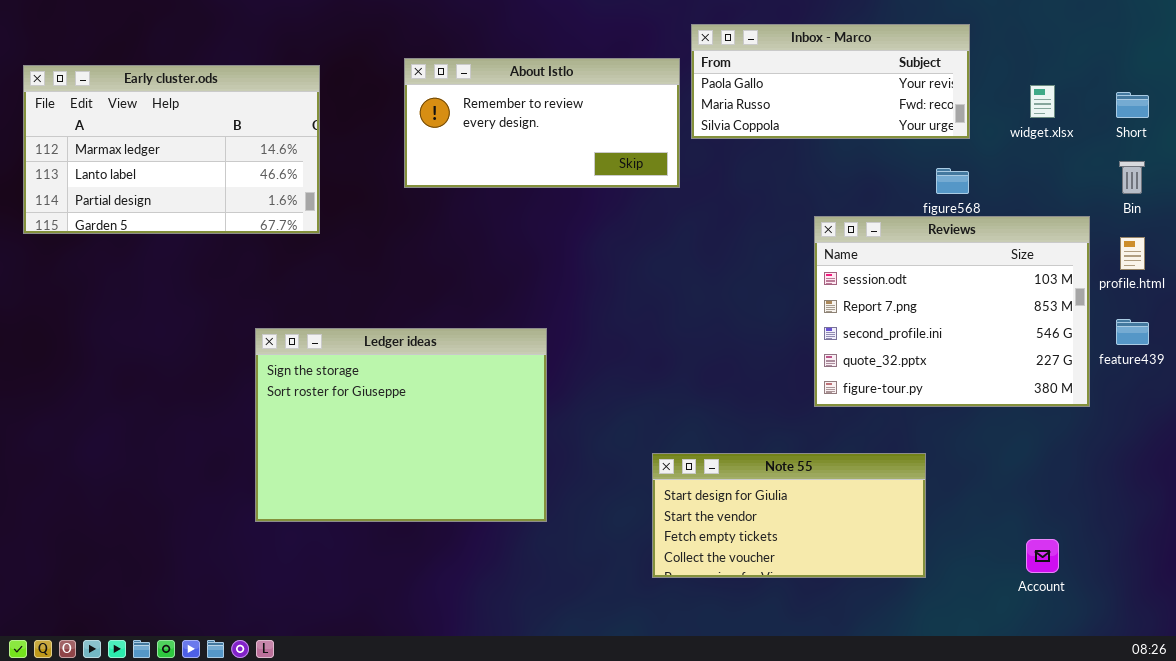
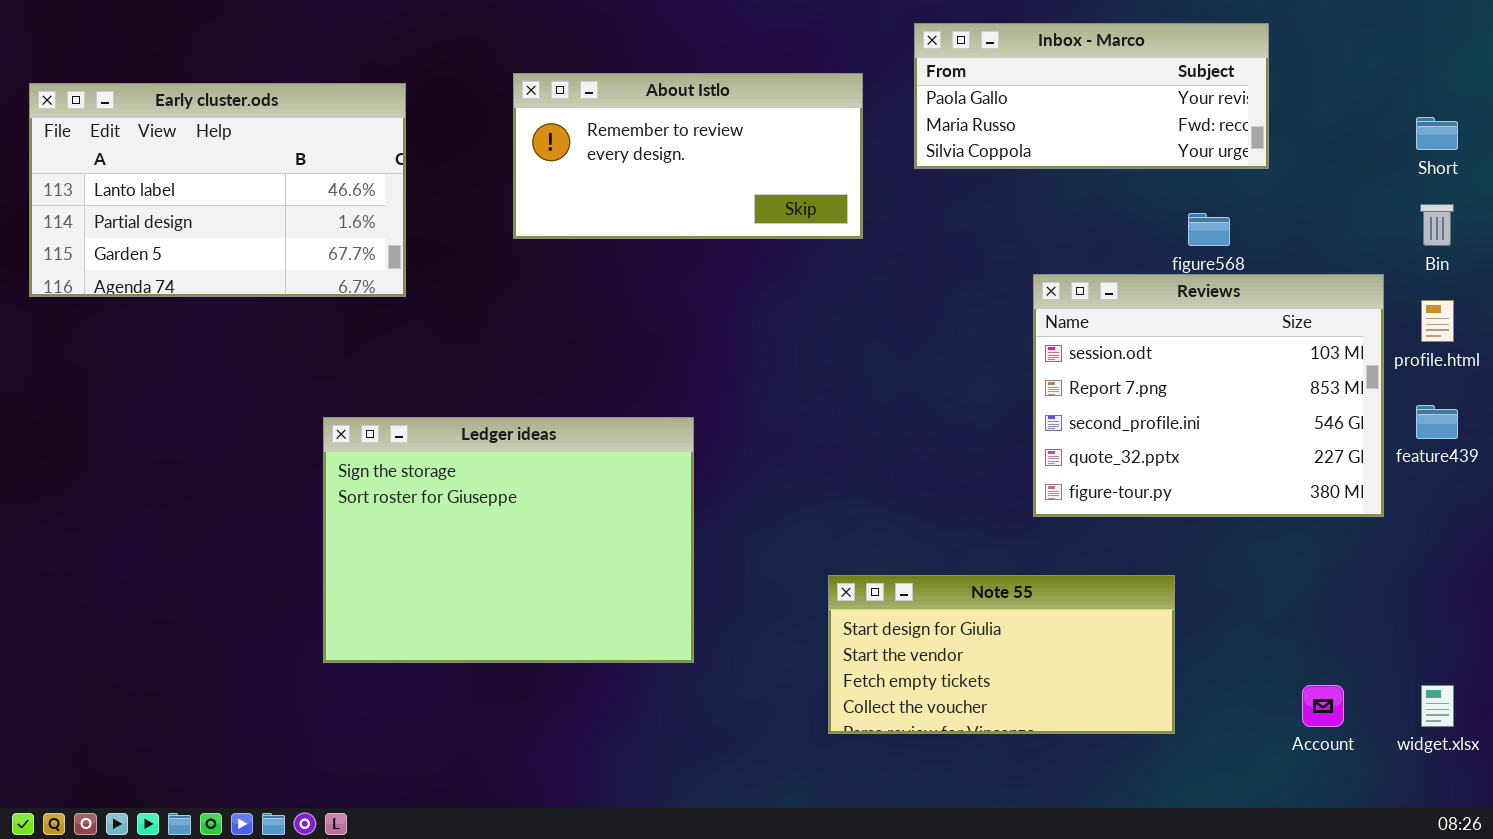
Inbox - Marco: [691,24,970,139] -> [914,23,1269,169], moved
Early cluster.ods: [23,65,320,234] -> [29,83,406,297], scrolled down 1 row
widget.xlsx: [1030,85,1055,118] -> [1421,685,1454,727], moved

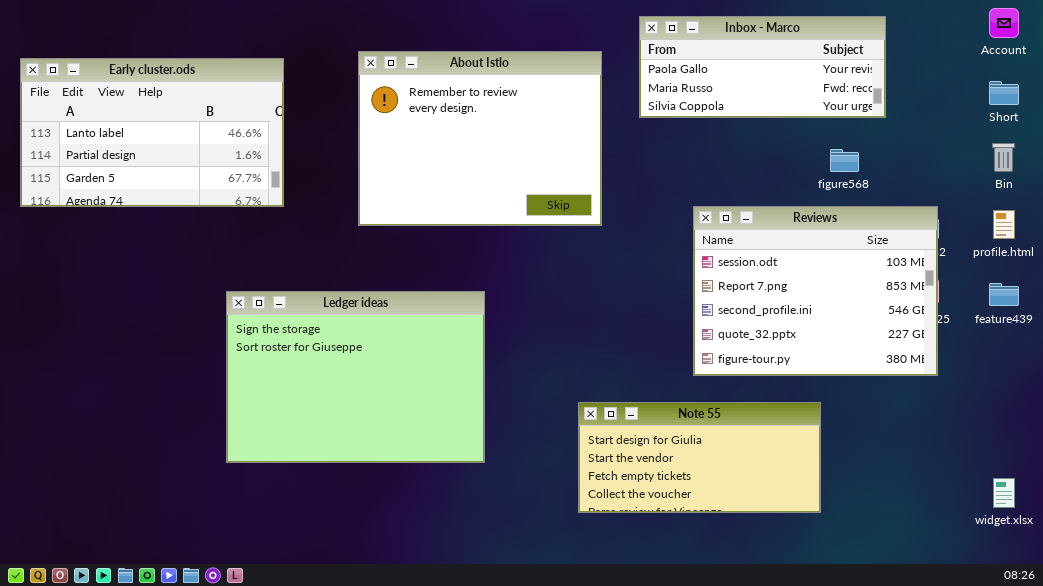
About Istlo: [513,73,863,239] -> [358,51,602,226], resized
Reviews: [1033,274,1384,517] -> [693,206,938,376], moved
Account: [1302,685,1344,727] -> [989,8,1019,38], moved

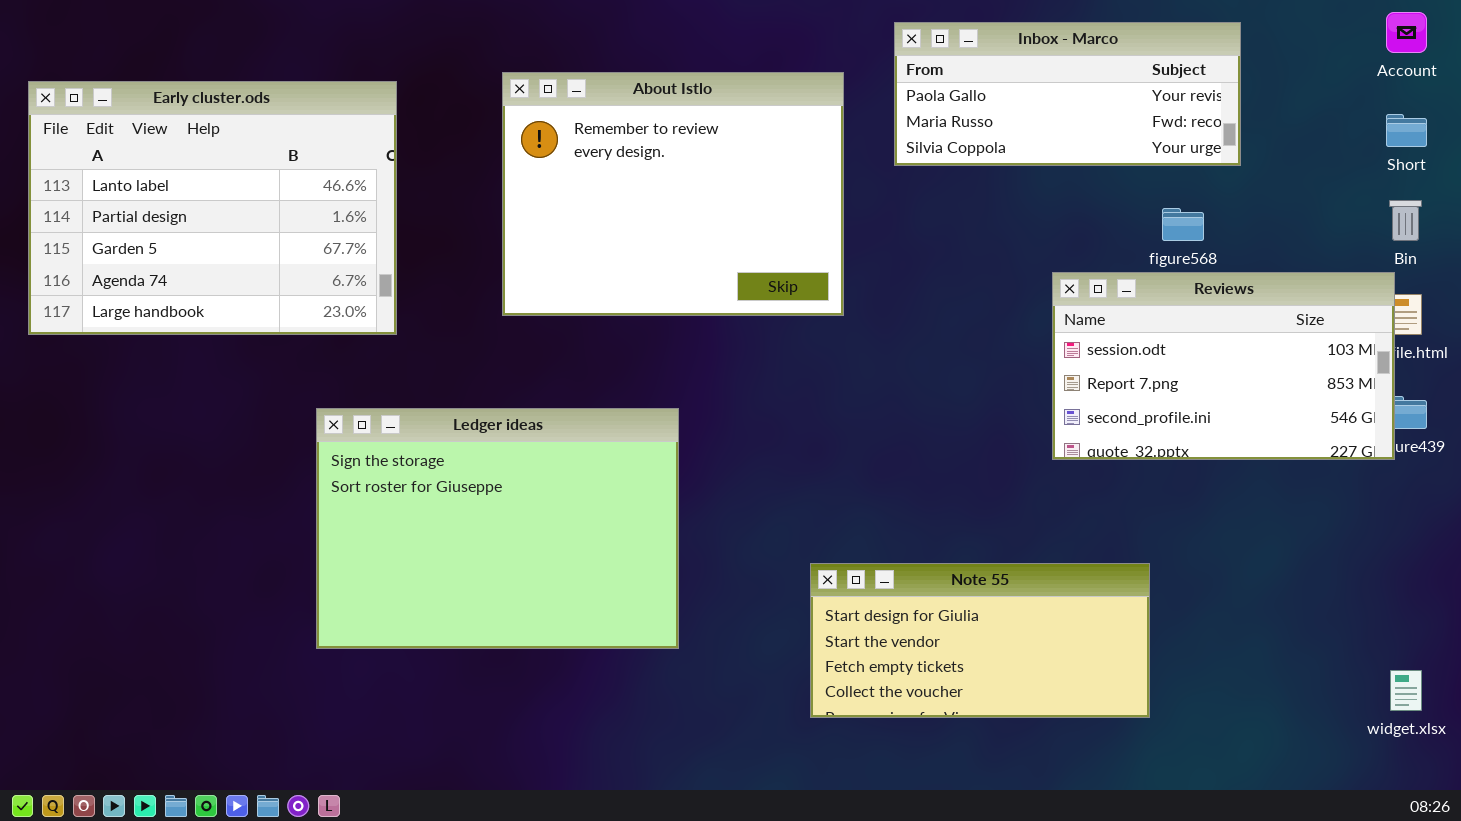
Early cluster.ods: [20,58,284,207] -> [28,81,397,335], resized
Reviews: [693,206,938,376] -> [1052,272,1395,460], moved, resized

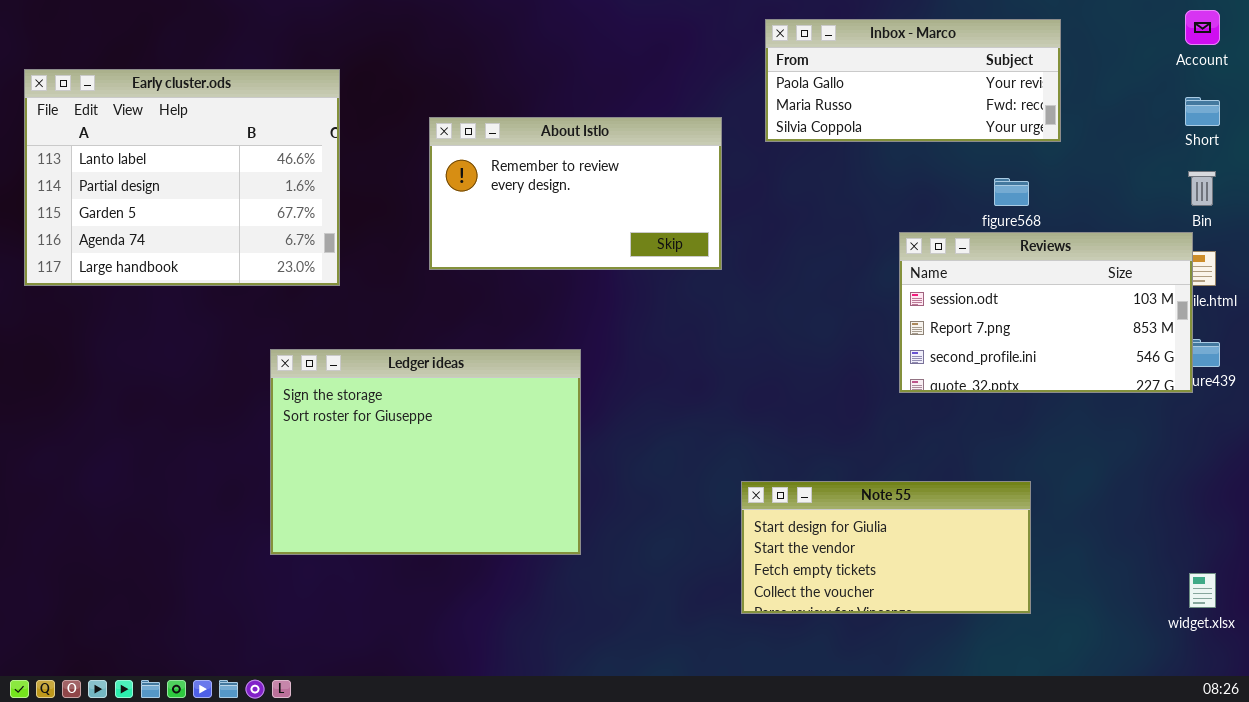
About Istlo: [502,72,844,316] -> [429,117,722,270], resized
Note 55: [810,563,1150,718] -> [741,481,1031,614], moved

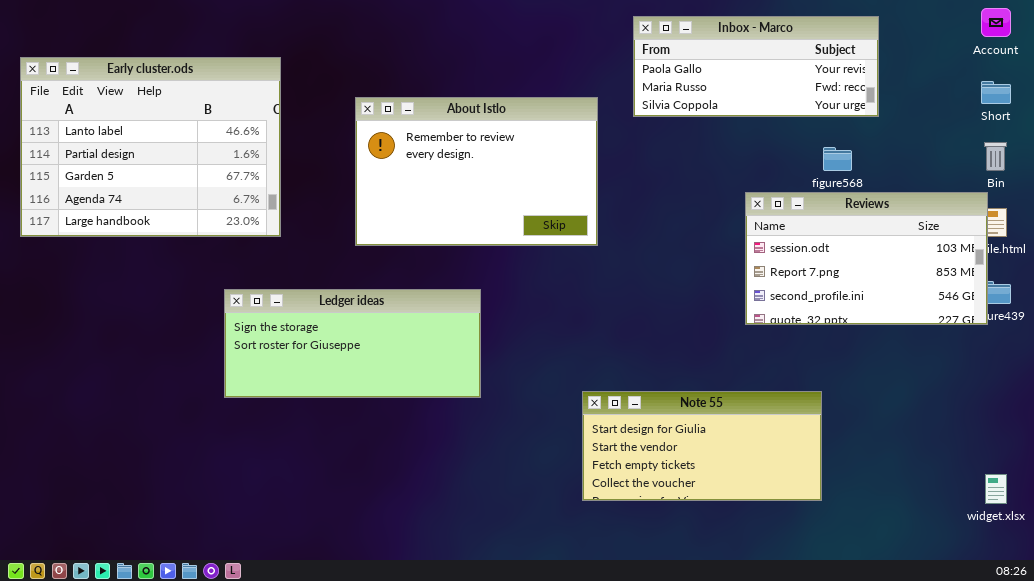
About Istlo: [429,117,722,270] -> [355,97,598,246], resized
Ledger ideas: [270,349,581,555] -> [224,289,481,398], resized
Note 55: [741,481,1031,614] -> [582,391,822,501], moved

